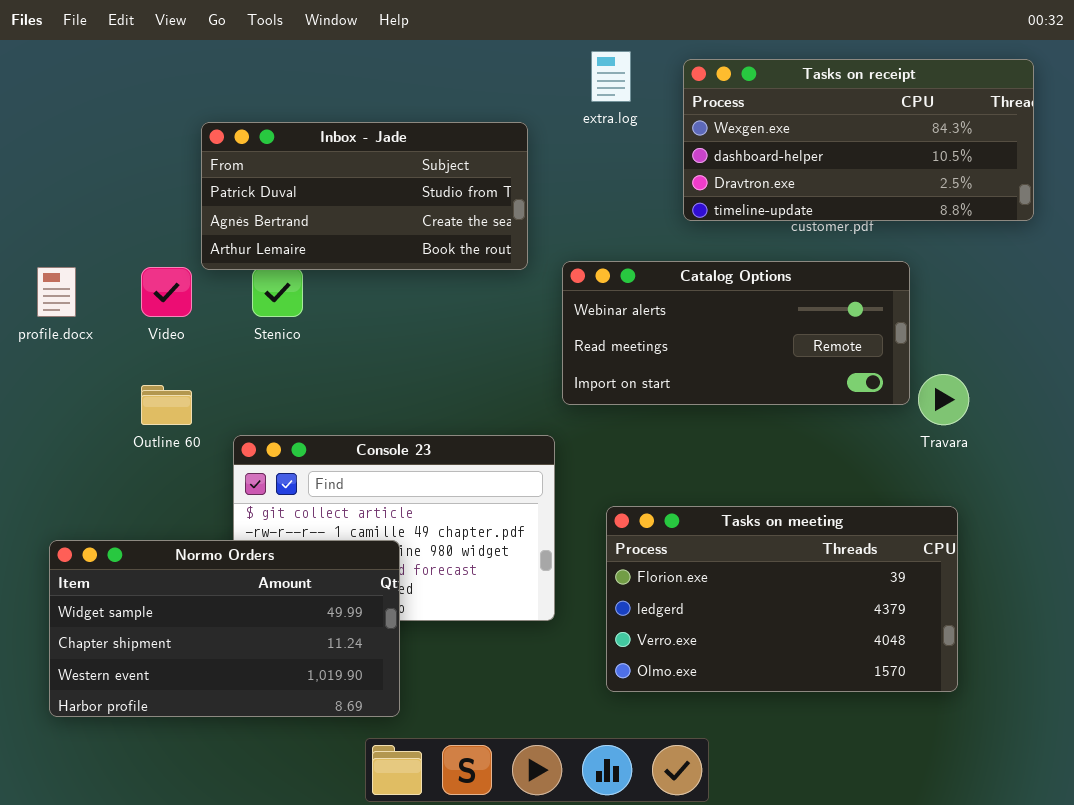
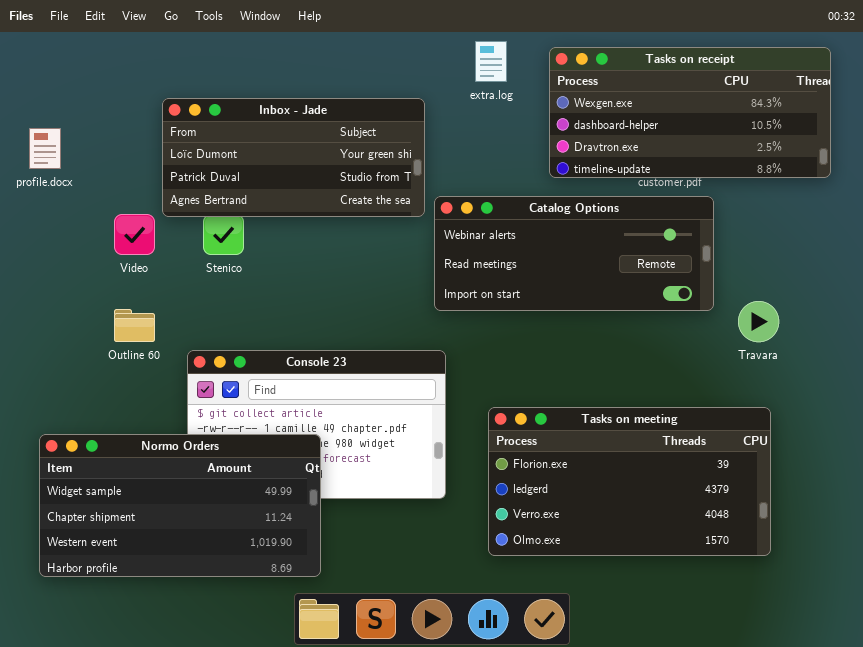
Inbox - Jade: [201,122,528,270] -> [162,98,425,217], scrolled up 1 row
Catalog Options: [562,261,910,405] -> [434,196,714,311], moved
profile.docx: [37,267,76,317] -> [29,128,61,169], moved

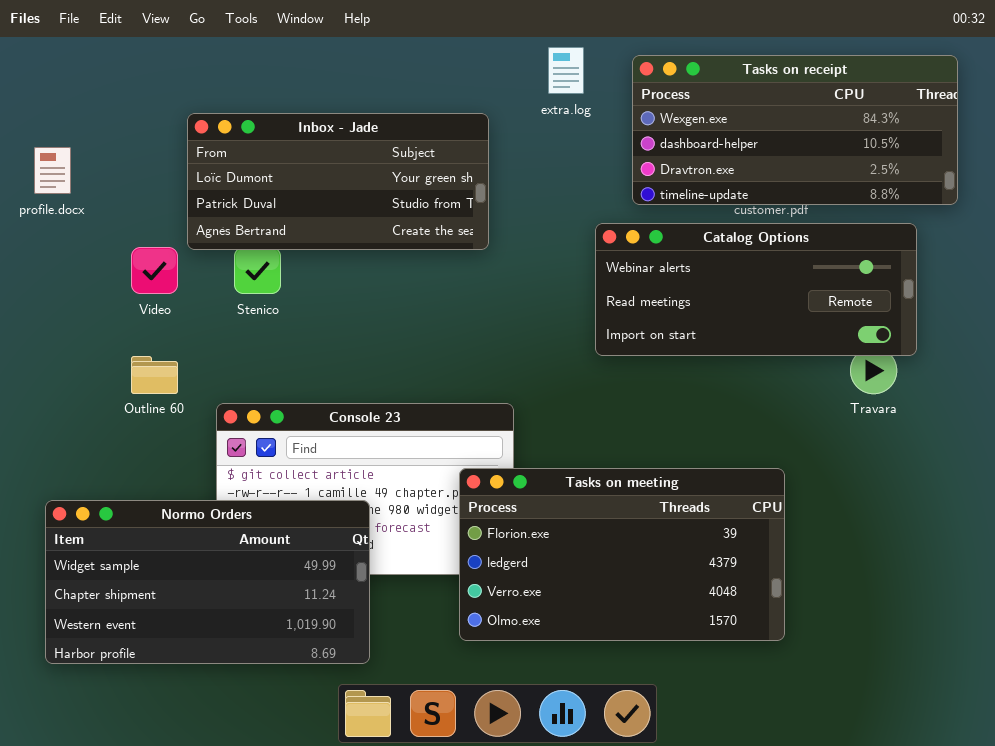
Catalog Options: [434,196,714,311] -> [595,223,917,356], moved
Tasks on meeting: [488,407,771,556] -> [459,468,785,641], moved

